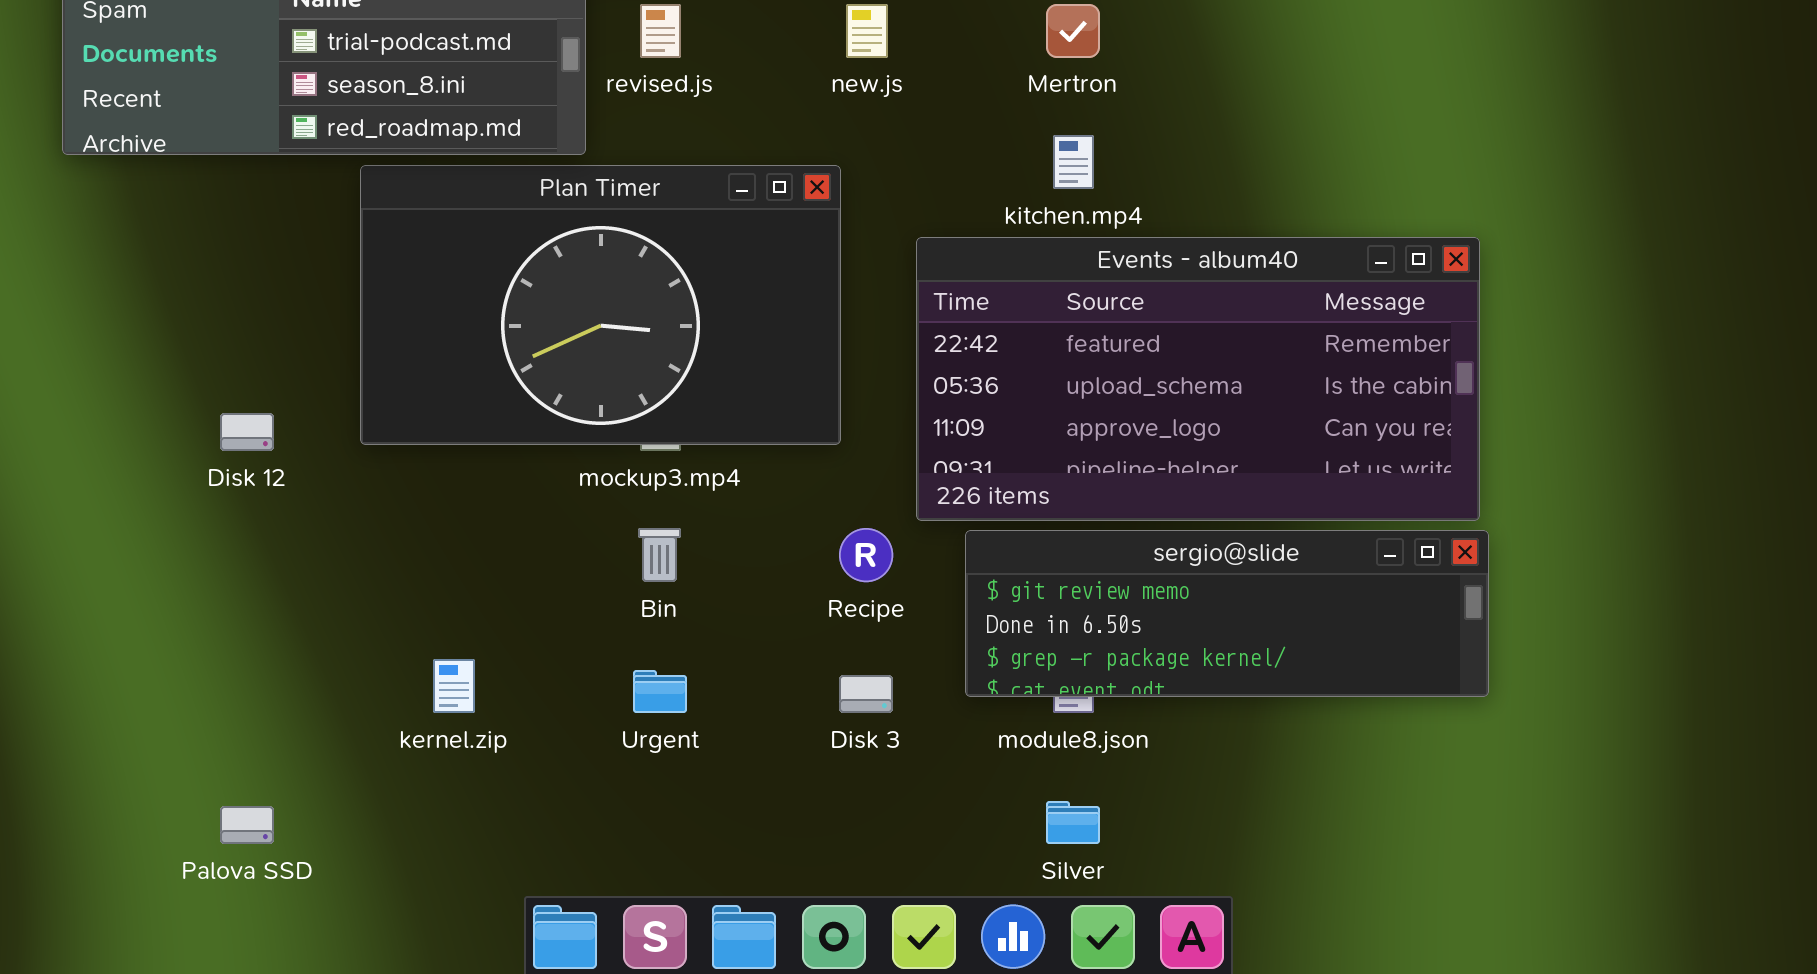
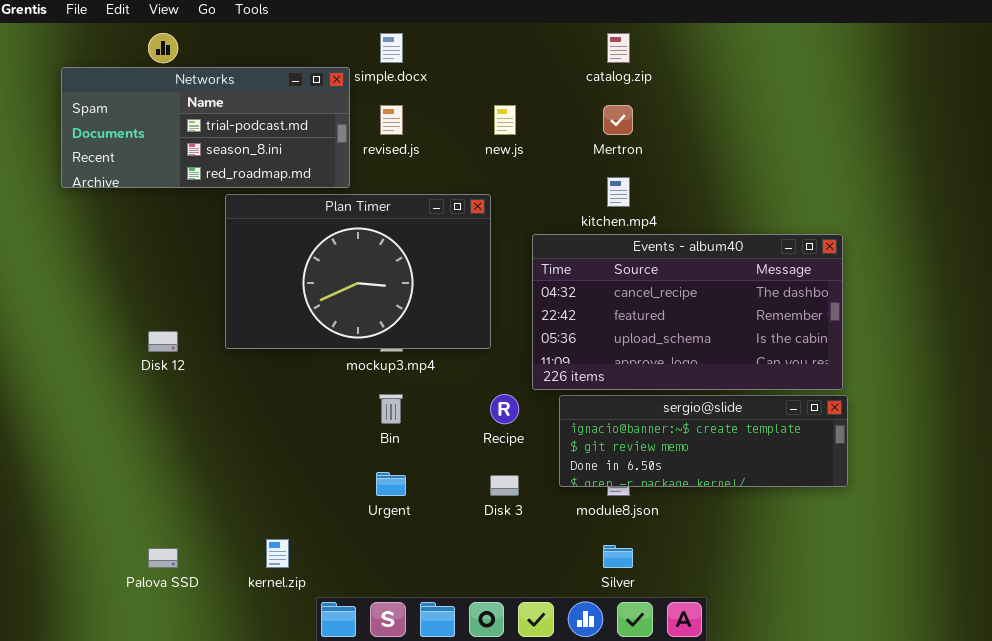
Events - album40: [916,237,1480,521] -> [532,234,843,390], scrolled up 1 row
sergio@slide: [965,530,1489,697] -> [559,395,848,487], scrolled up 1 row
kernel.zip: [433,659,475,713] -> [266,539,289,568], moved

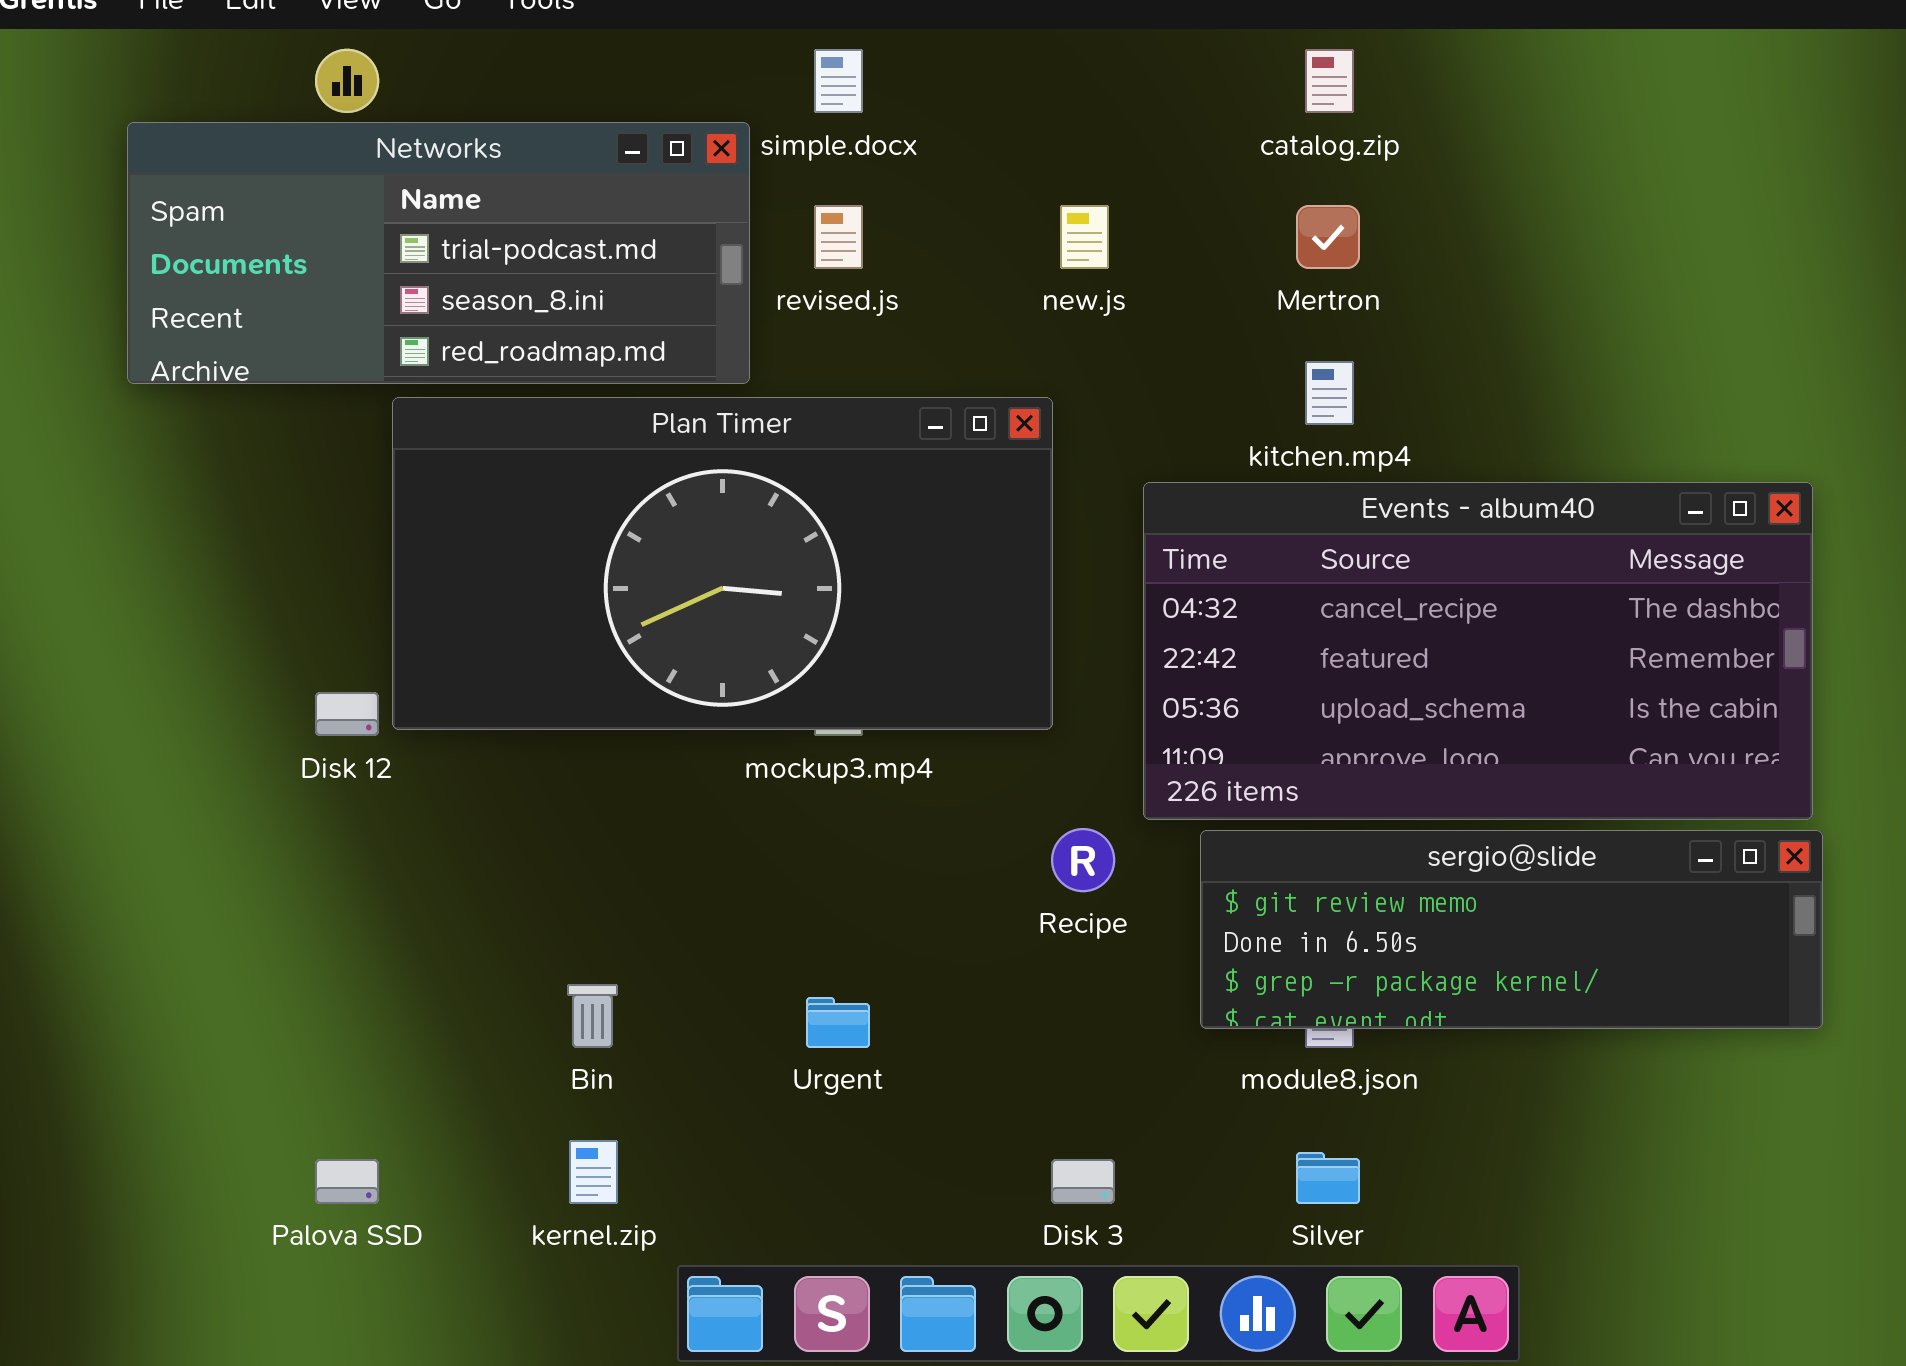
Plan Timer: [225,194,491,349] -> [392,397,1053,730], resized
Bin: [379,394,403,424] -> [567,984,618,1048], moved
sergio@slide: [559,395,848,487] -> [1200,830,1823,1029], scrolled down 1 row
Disk 3: [490,475,519,496] -> [1051,1159,1115,1204], moved

